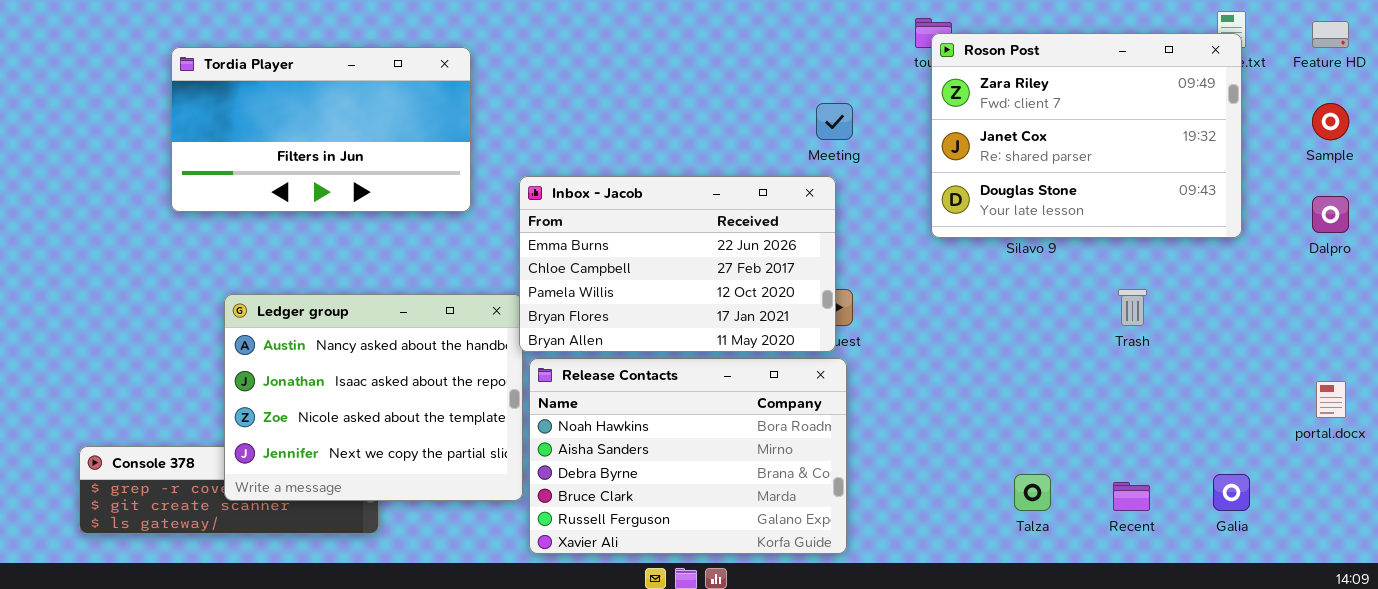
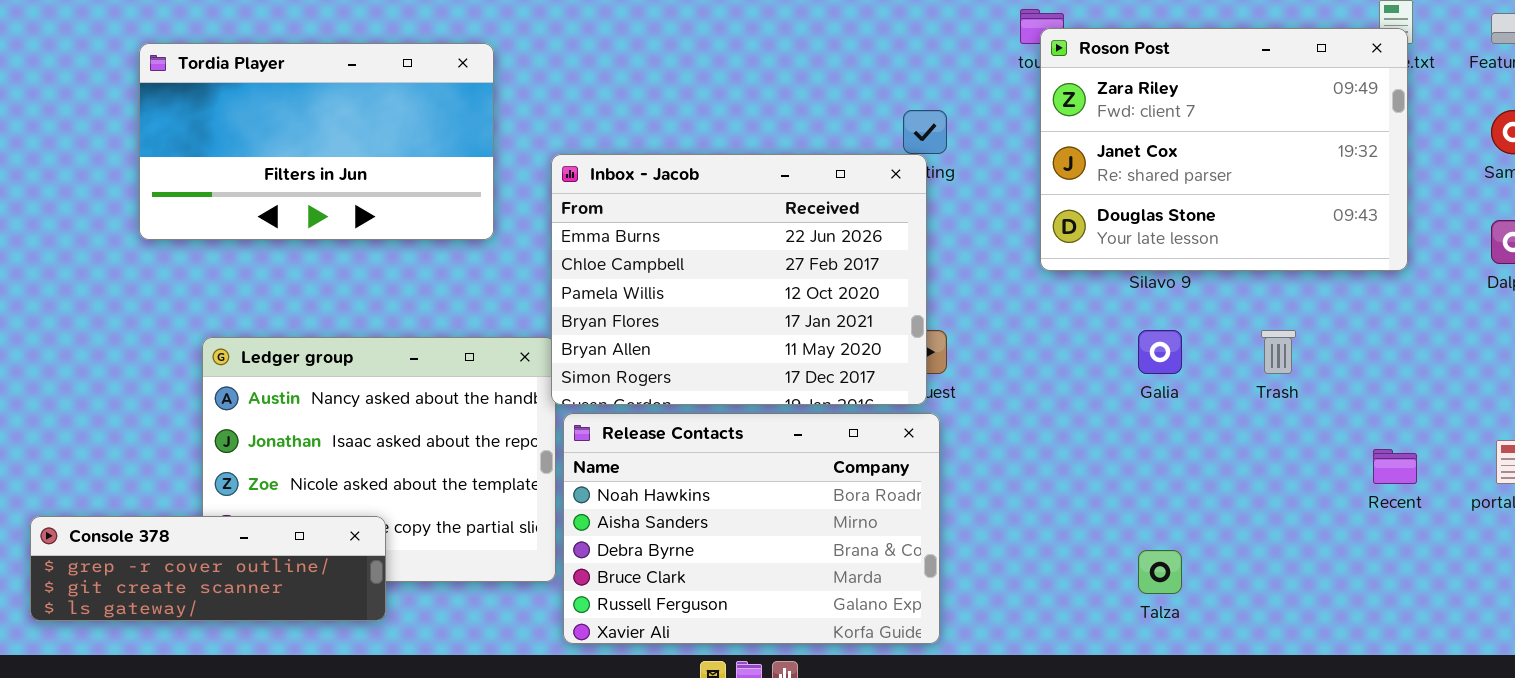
Inbox - Jacob: [519,176,836,352] -> [551,154,927,405], resized
Console 378: [79,446,379,534] -> [30,516,386,621], raised
Galia: [1213,474,1250,511] -> [1138,330,1182,374], moved
Recent: [1113,482,1150,511] -> [1373,449,1417,484], moved

